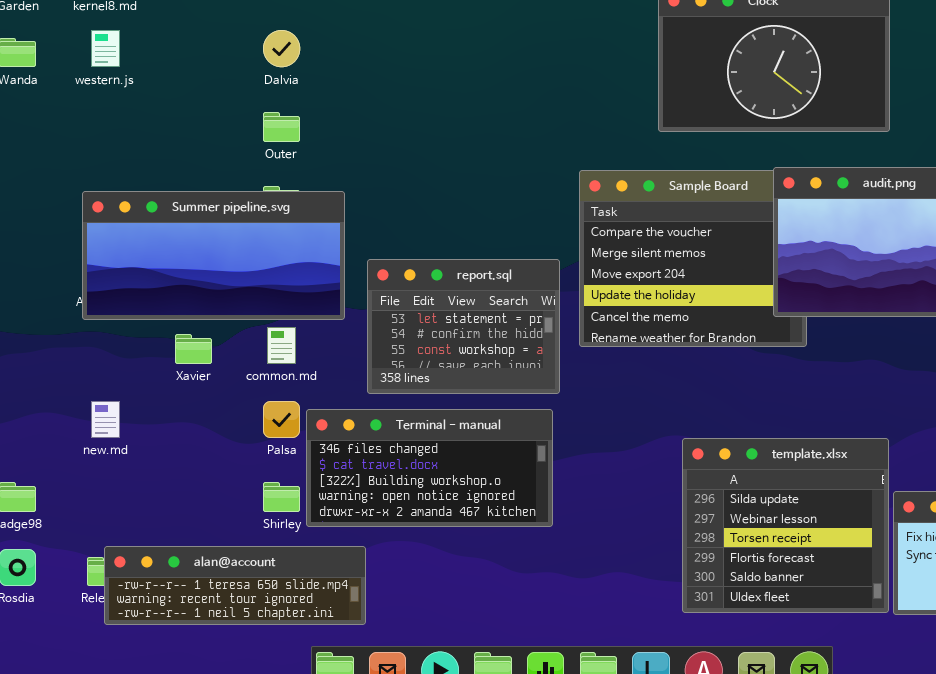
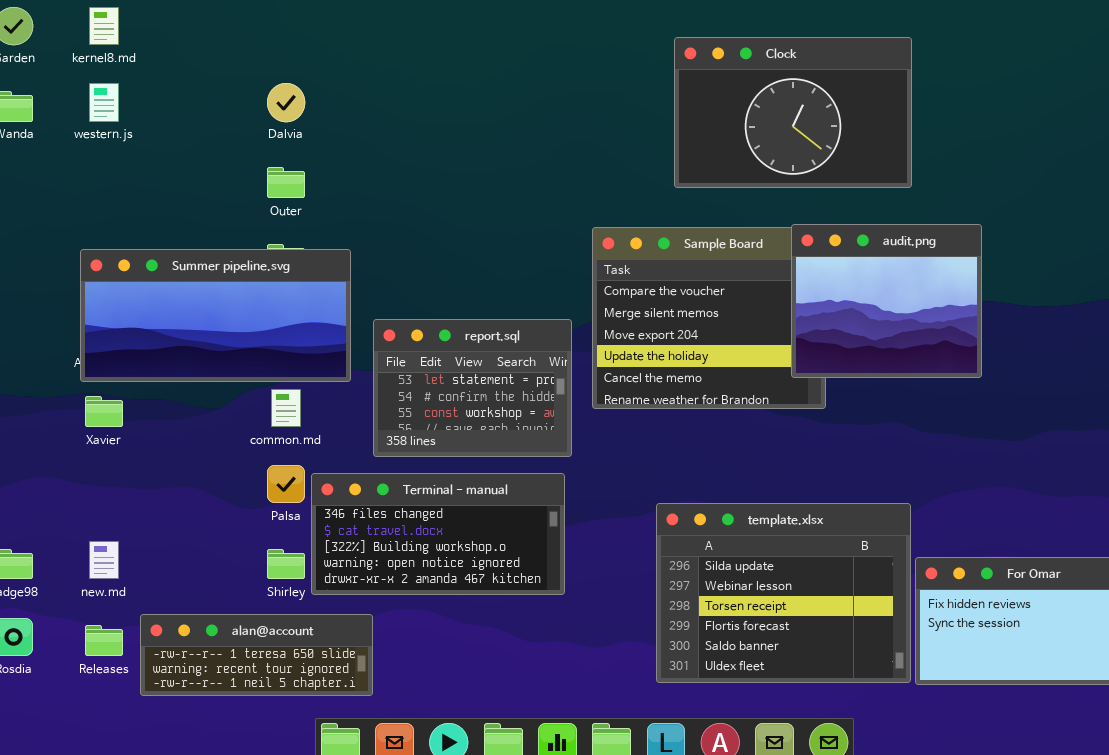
Xavier: [175,334,212,364] -> [85,396,123,427], moved
new.md: [91,401,120,438] -> [89,541,119,579], moved
template.xlsx: [682,438,889,613] -> [656,503,911,683], resized
alan@account: [104,546,366,625] -> [140,614,373,696], resized

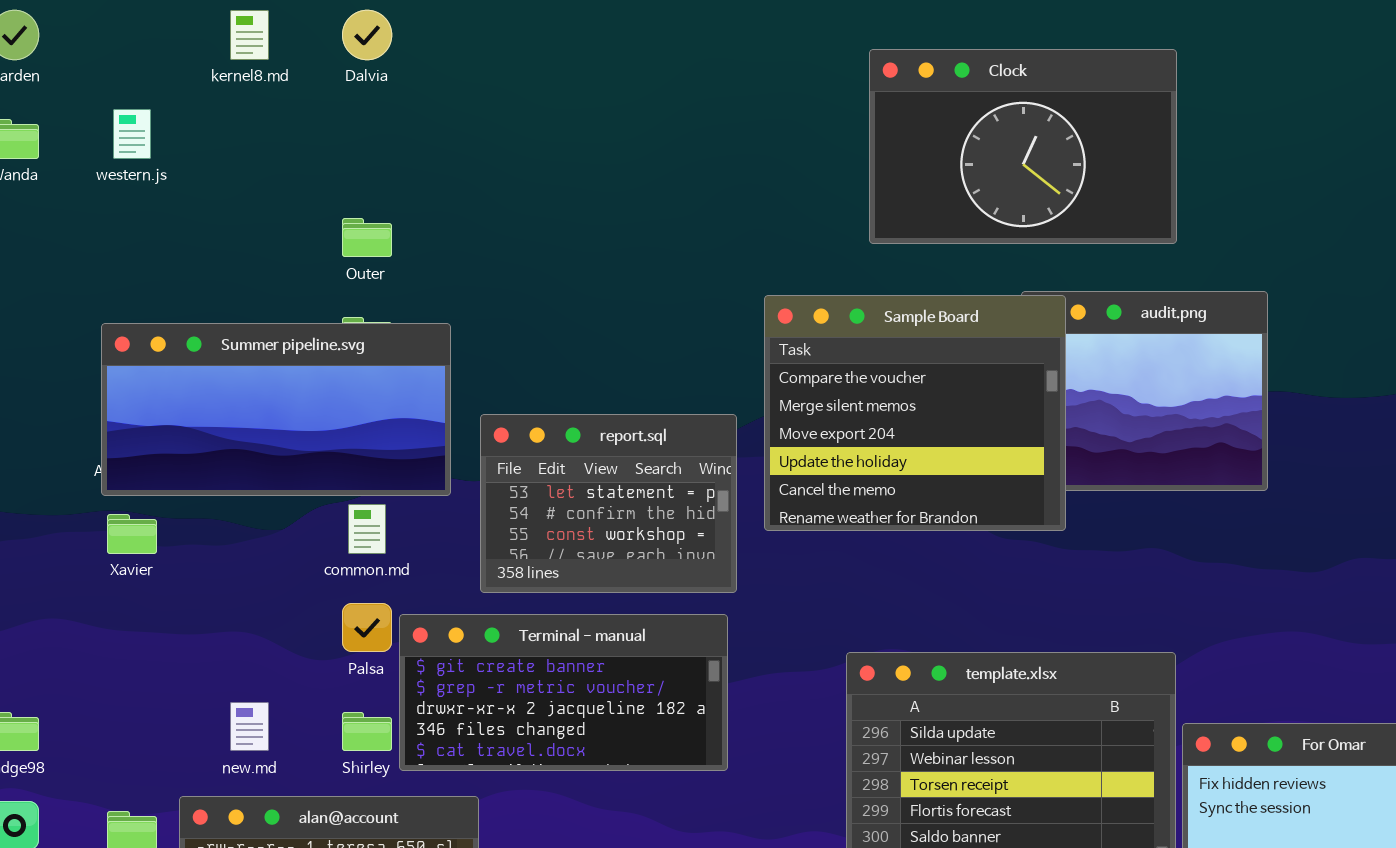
kernel8.md: [89,7,119,45] -> [230,10,269,60], moved
Dalvia: [267,83,305,122] -> [342,10,392,60], moved
Sample Board: [592,227,826,409] -> [764,295,1066,531], raised
Terminal - manual: [311,473,565,595] -> [399,614,728,771], scrolled up 3 rows
new.md: [89,541,119,579] -> [230,702,269,751], moved

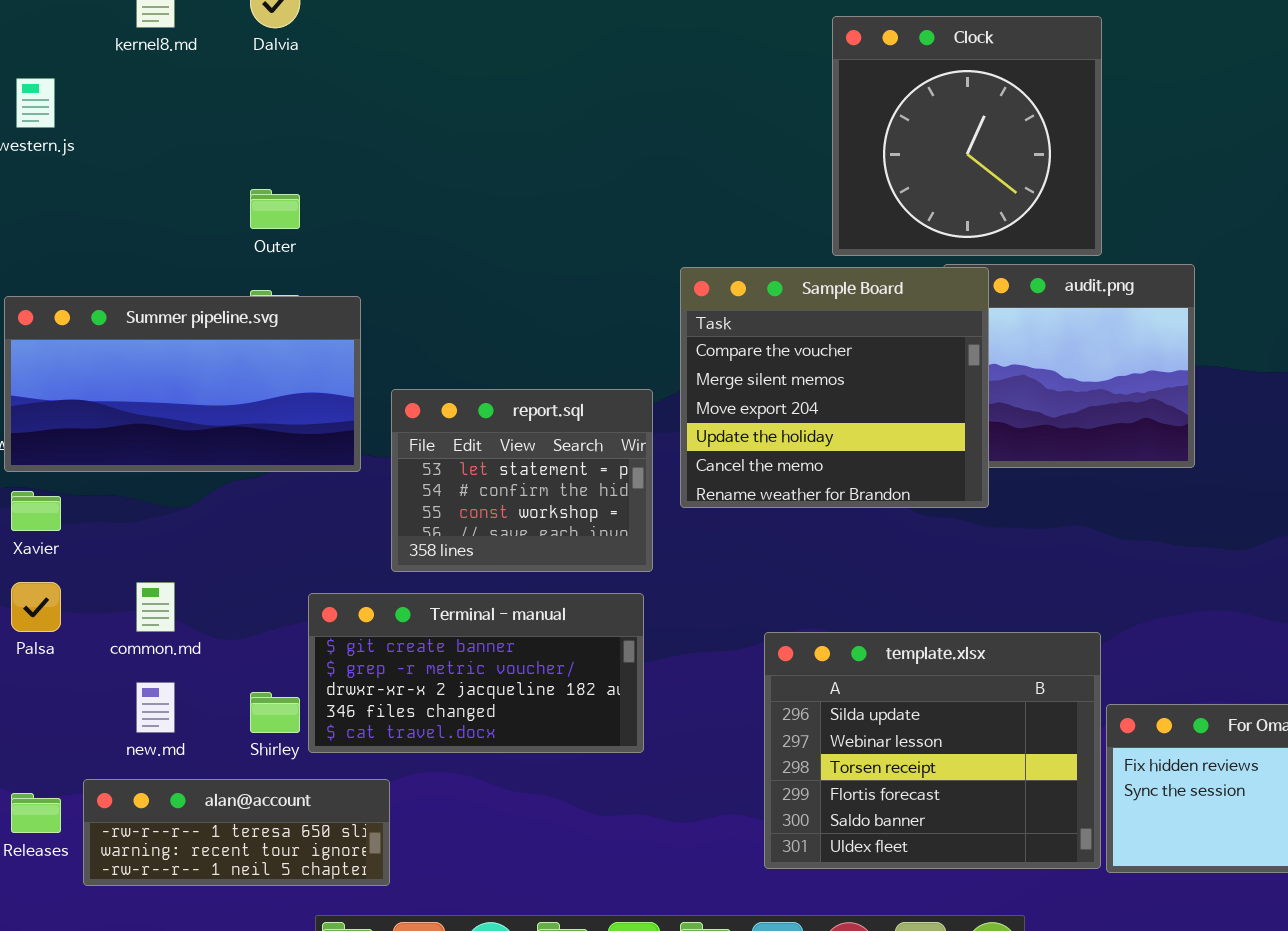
Clock: [869,49,1177,244] -> [832,16,1102,256], resized
common.md: [348,504,386,554] -> [136,582,175,632], moved
Palsa: [342,603,392,652] -> [11,582,61,632], moved

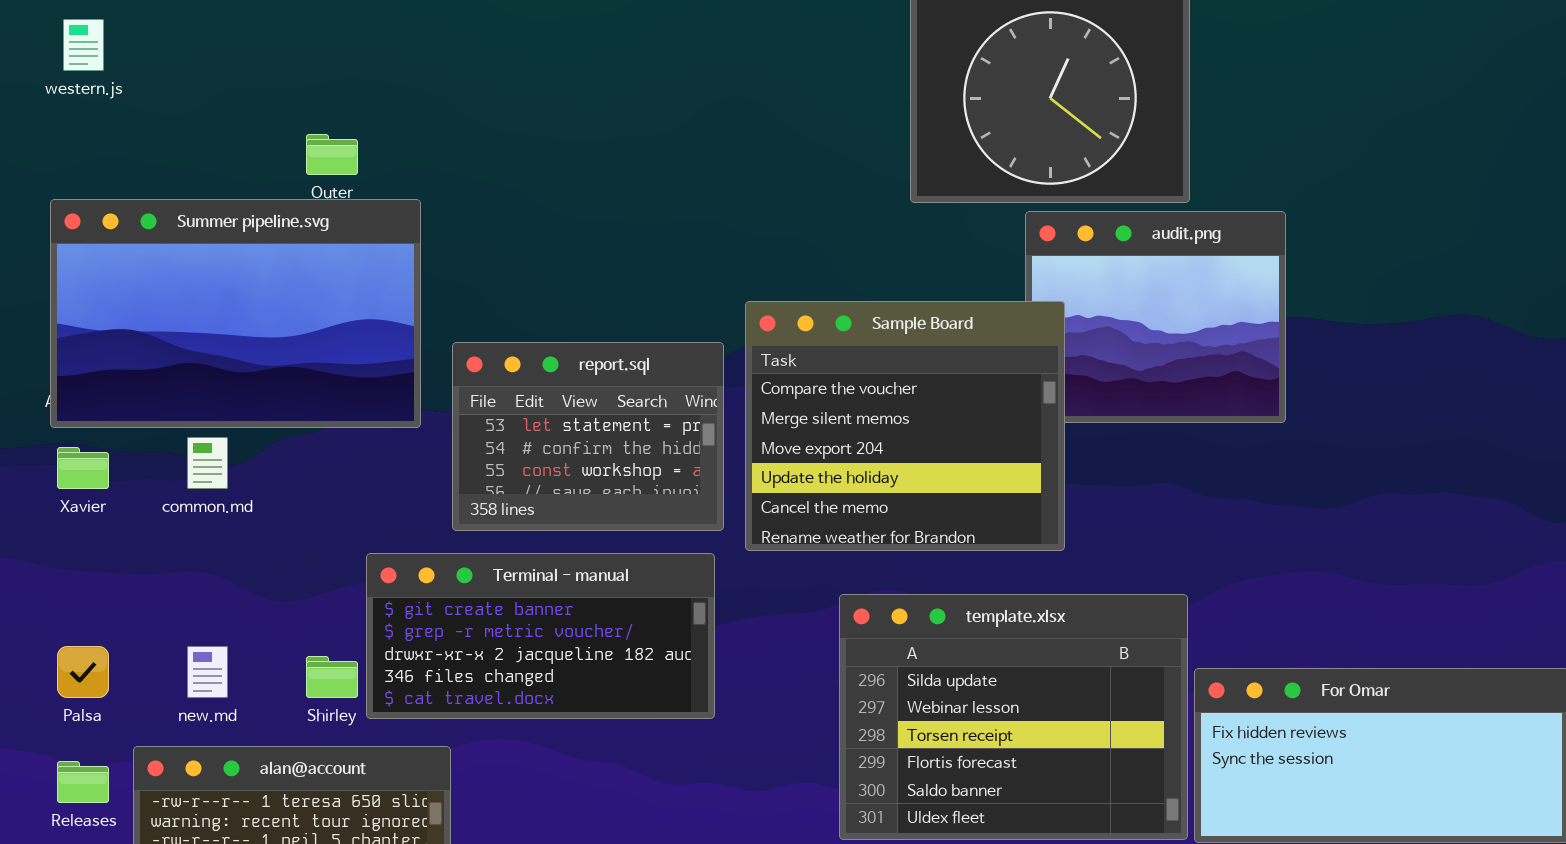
Sample Board: [680,267,989,508] -> [745,301,1065,551], moved
Summer pipeline.svg: [4,296,361,472] -> [50,199,421,428], resized
Palsa: [11,582,61,632] -> [57,646,109,698], moved
common.md: [136,582,175,632] -> [187,437,228,489], moved

